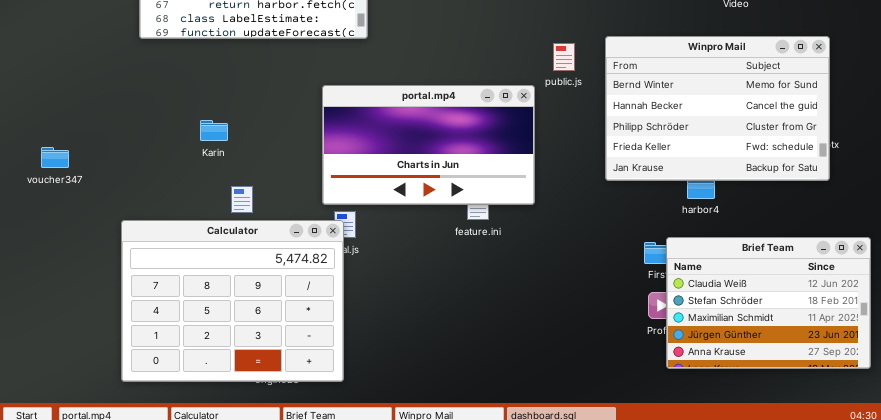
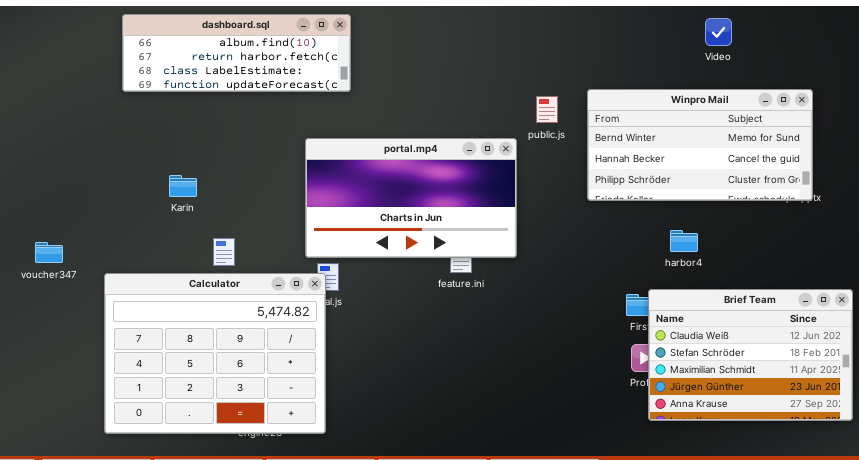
Winpro Mail: [605,36,830,181] -> [587,89,813,201], resized
Karin: [200,120,228,141] -> [169,175,197,197], moved
voucher347: [41,147,69,168] -> [35,242,63,263], moved

